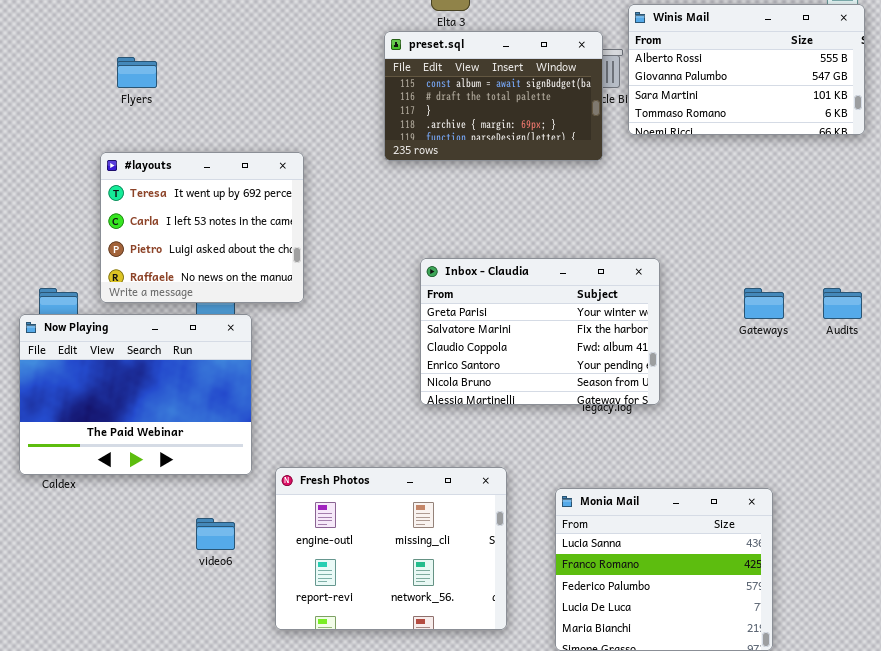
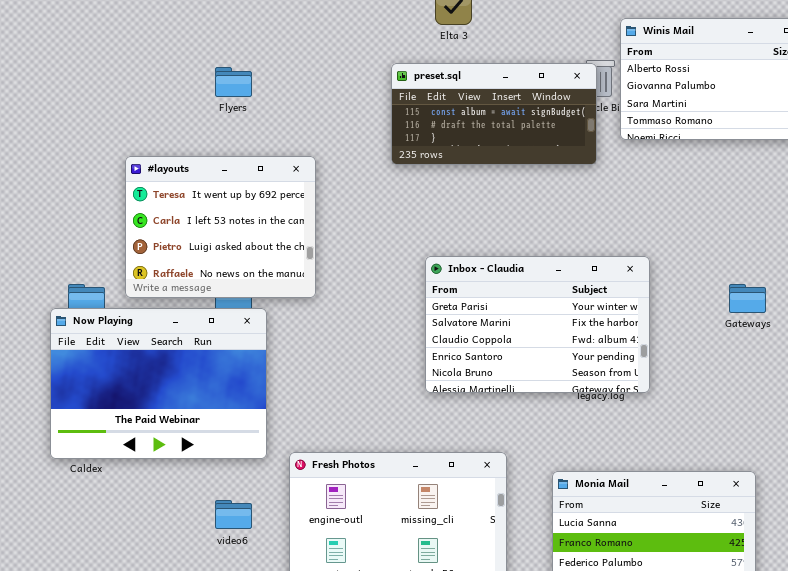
preset.sql: [384,31,603,161] -> [391,63,597,165], resized
Flyers: [117,57,157,88] -> [215,67,252,97], moved

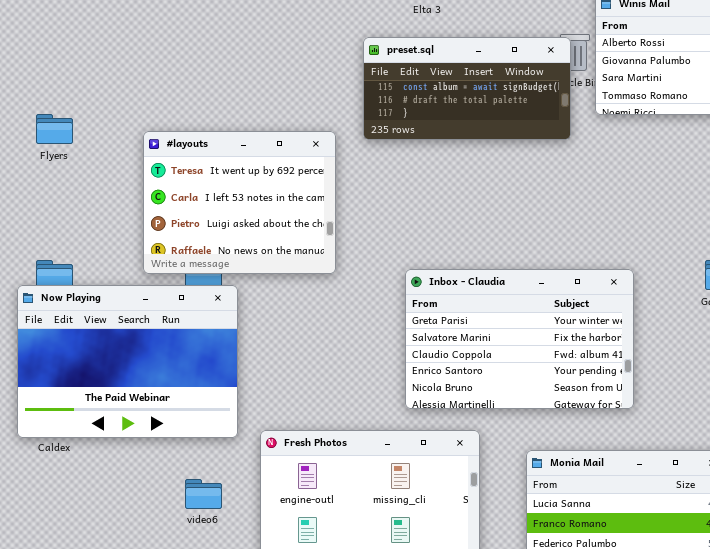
Flyers: [215,67,252,97] -> [36,114,73,144], moved
#layouts: [125,156,316,298] -> [143,131,336,274], moved
Inbox - Claudia: [425,256,650,393] -> [405,269,634,409], moved

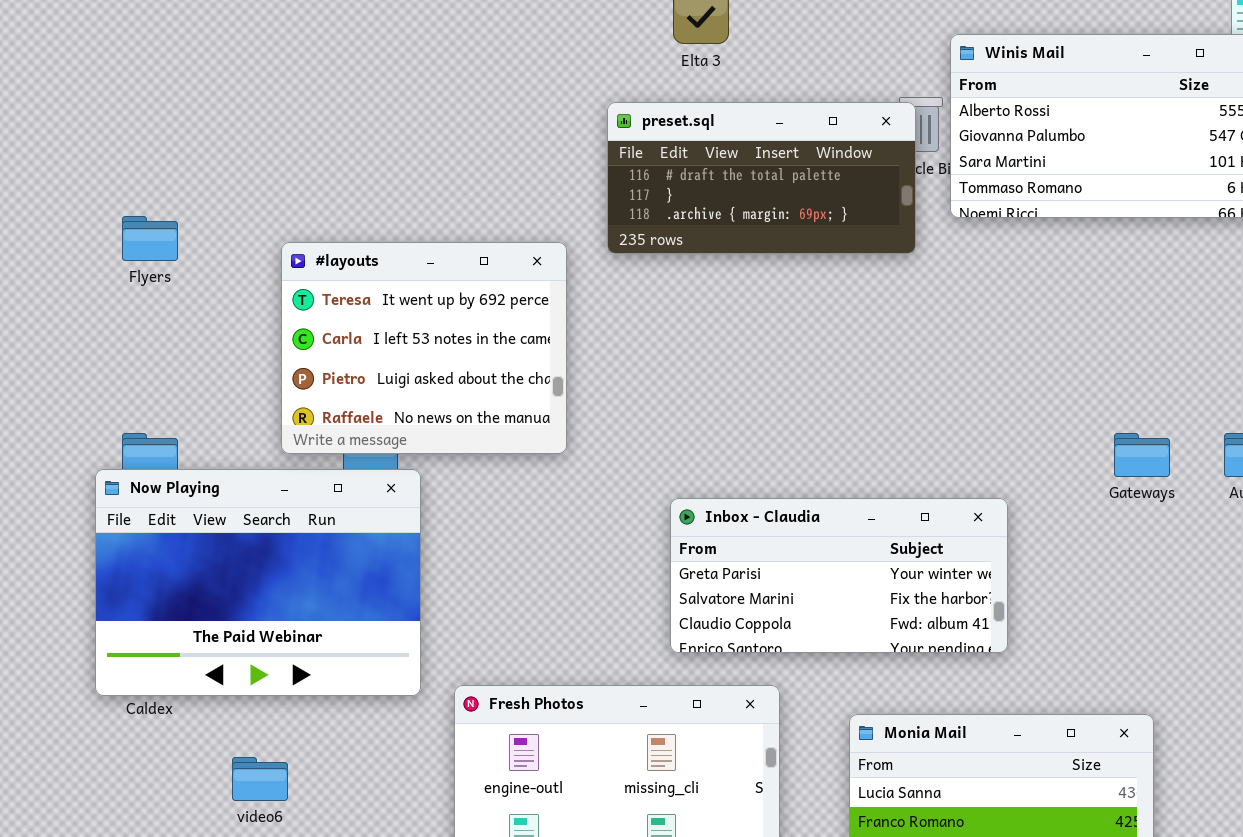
preset.sql: [363,37,571,140] -> [607,102,916,254], scrolled down 1 row
Inbox - Claudia: [405,269,634,409] -> [670,498,1008,653], resized
video6: [185,479,222,509] -> [232,757,288,801], moved

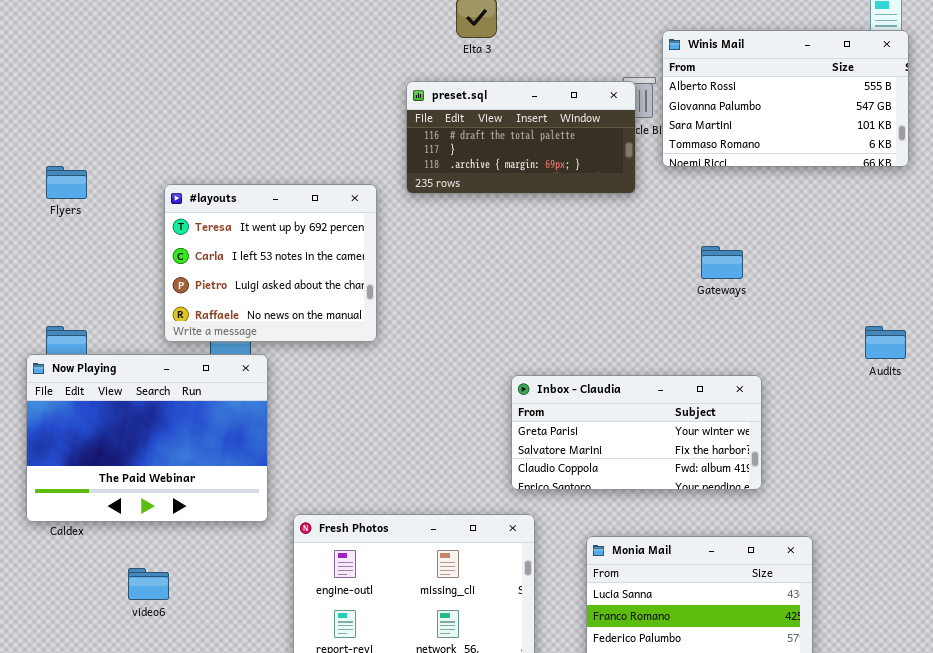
Gateways: [1114,433,1170,477] -> [701,246,743,279], moved
Inbox - Claudia: [670,498,1008,653] -> [511,375,762,490], moved

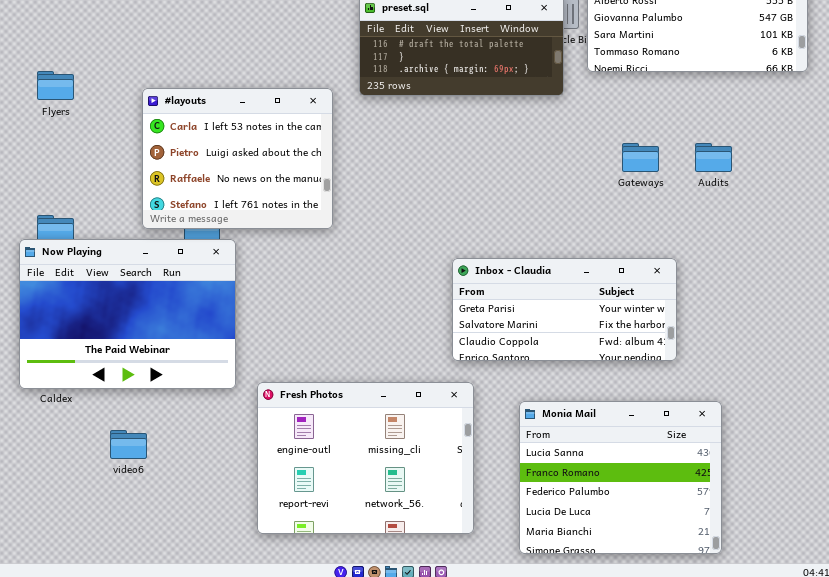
#layouts: [164,184,377,342] -> [142,88,333,229], scrolled down 1 row
Audits: [865,326,906,359] -> [695,143,732,172], moved

